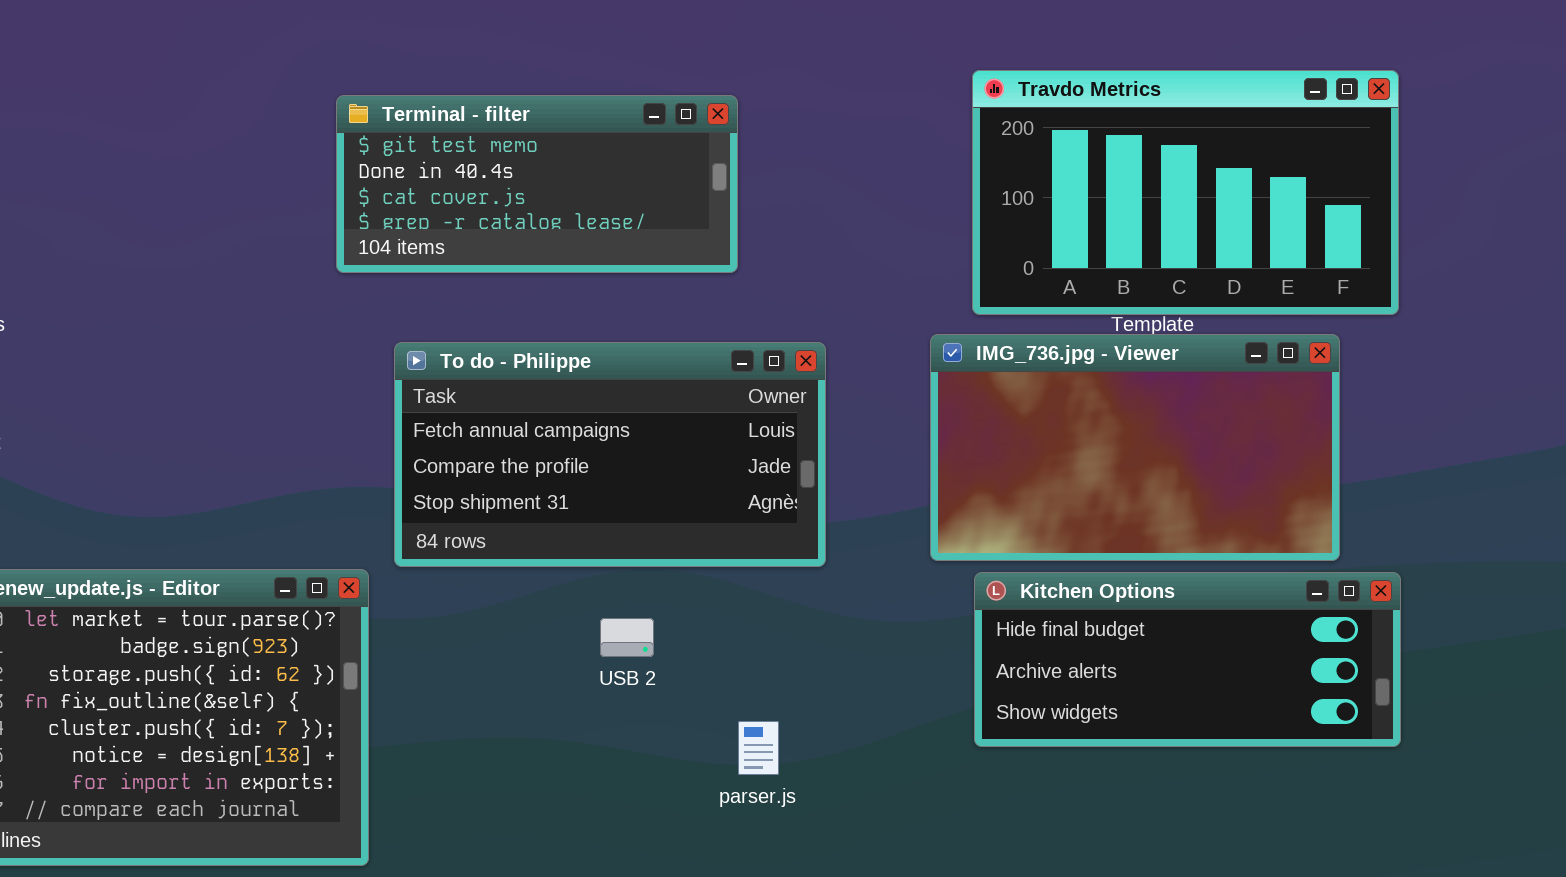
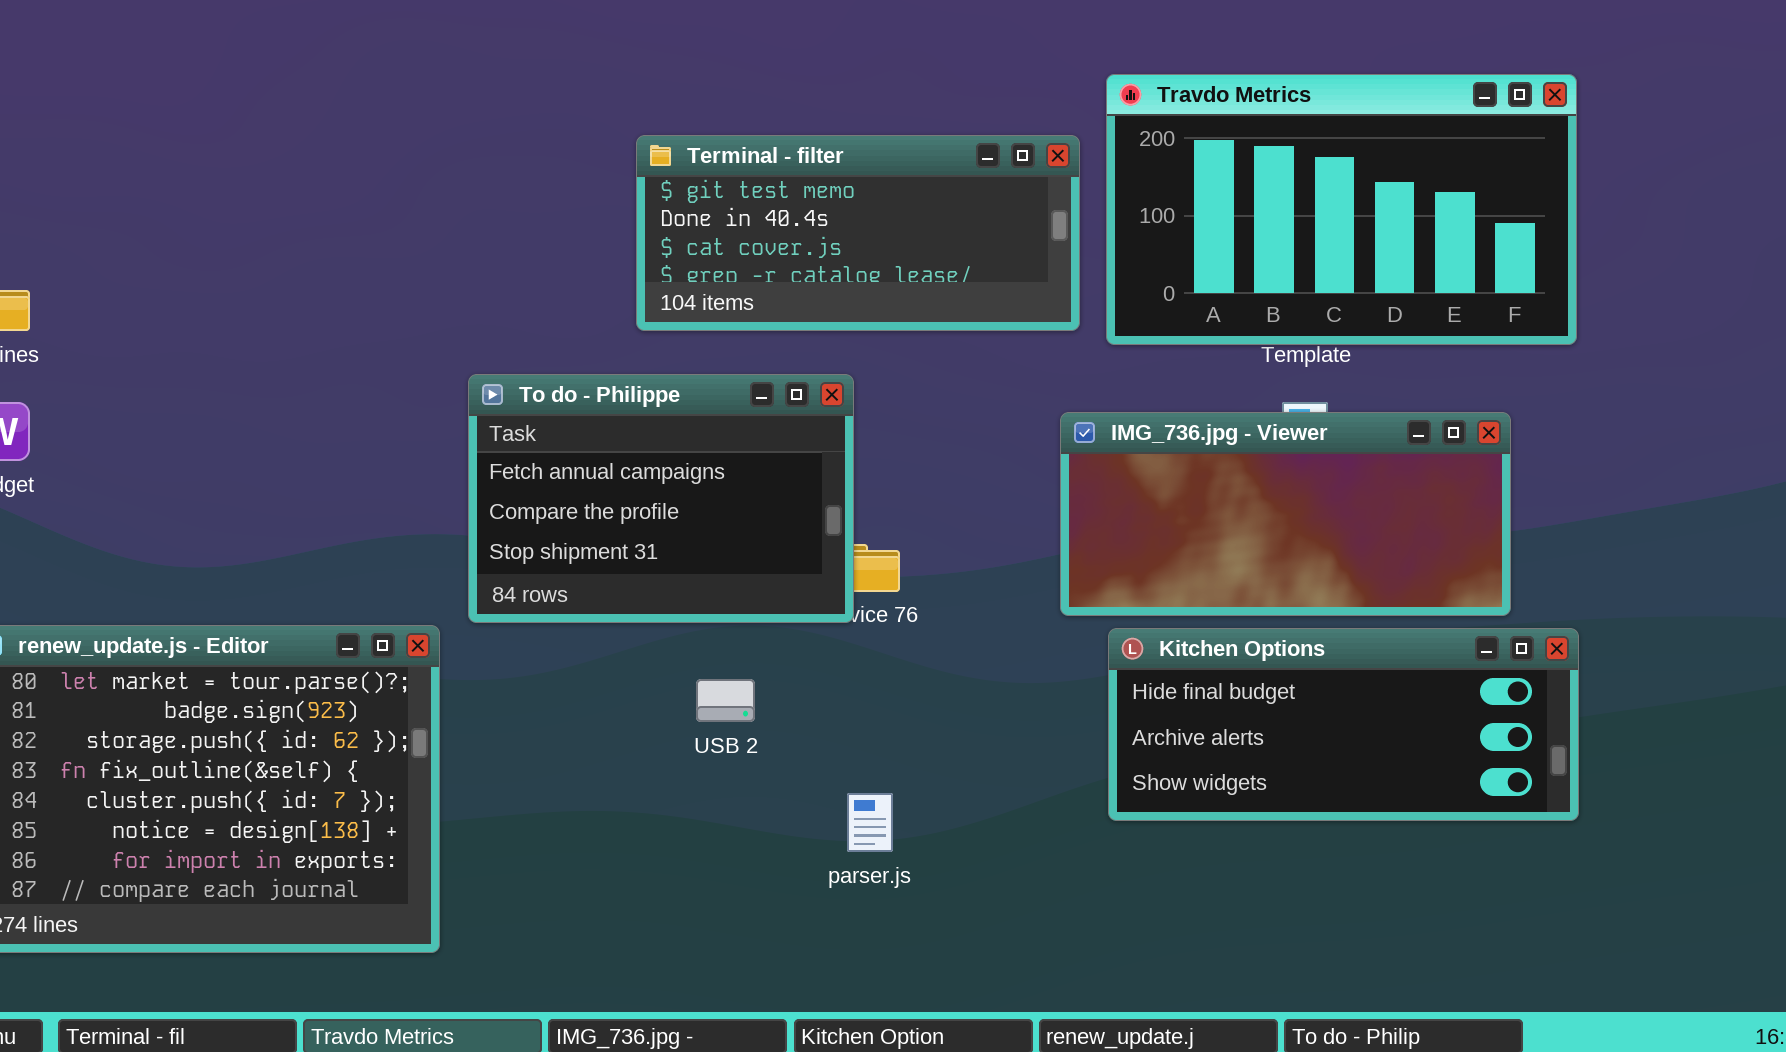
Terminal - filter: [336,95,738,273] -> [636,135,1080,331], moved
IMG_736.jpg - Viewer: [930,334,1340,561] -> [1060,412,1511,616], resized
To do - Philippe: [394,342,826,567] -> [468,374,854,623], resized

